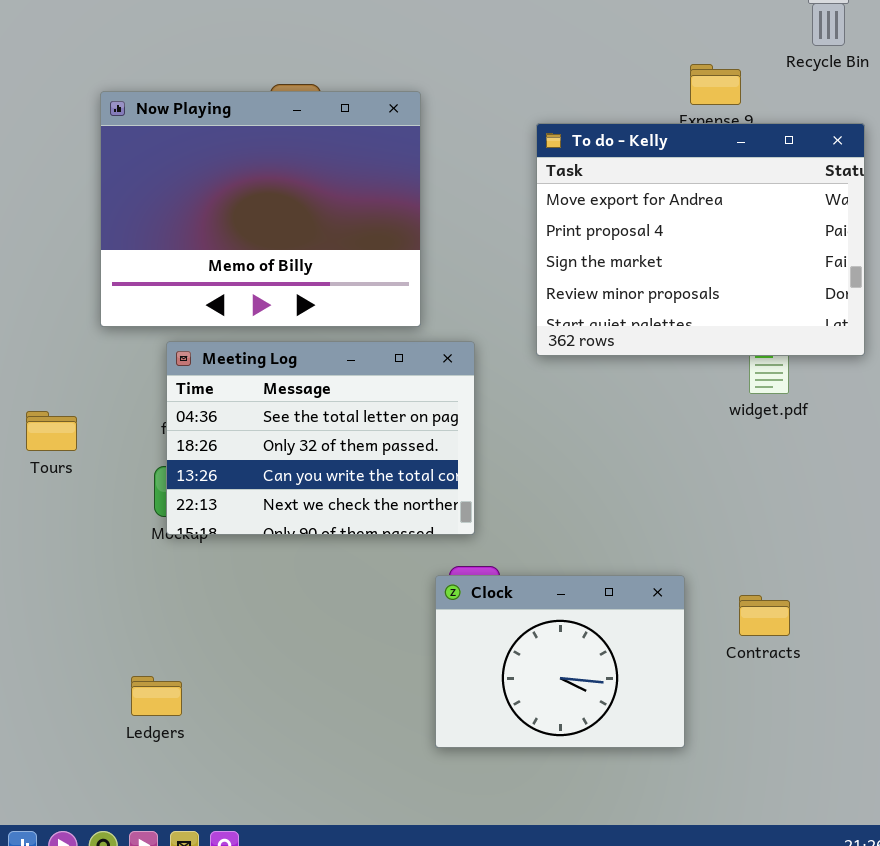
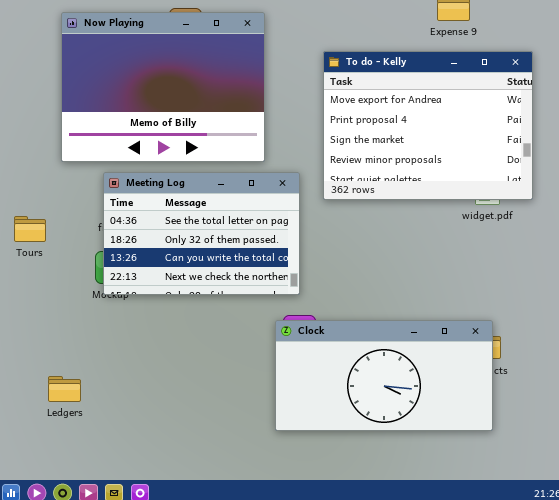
To do - Kelly: [536,123,865,356] -> [323,51,533,200], moved
Clock: [435,575,685,748] -> [275,320,493,431], resized
Ledgers: [131,676,182,716] -> [48,376,81,402], moved

